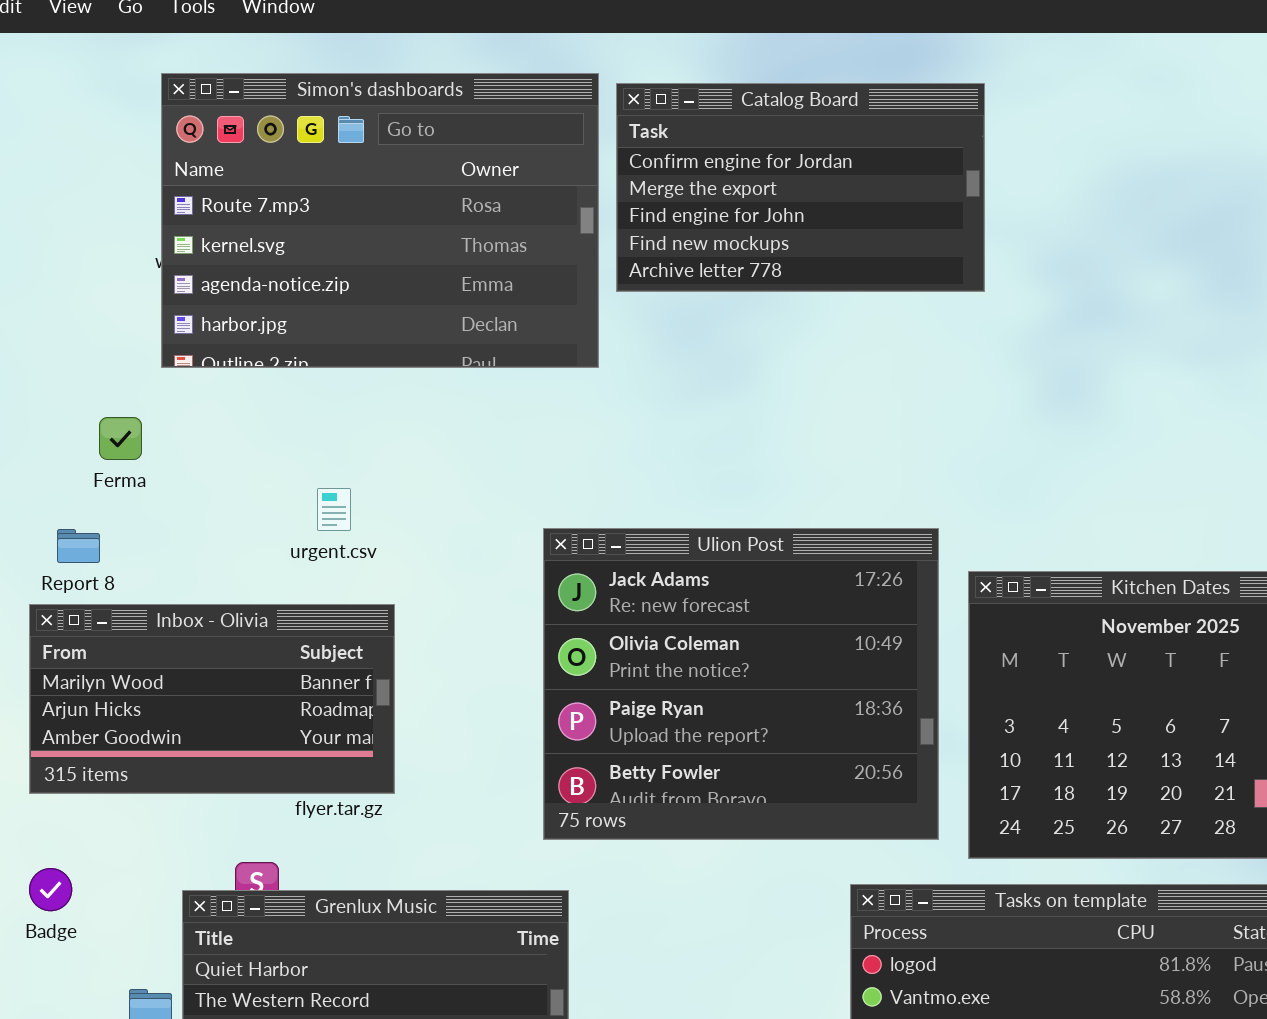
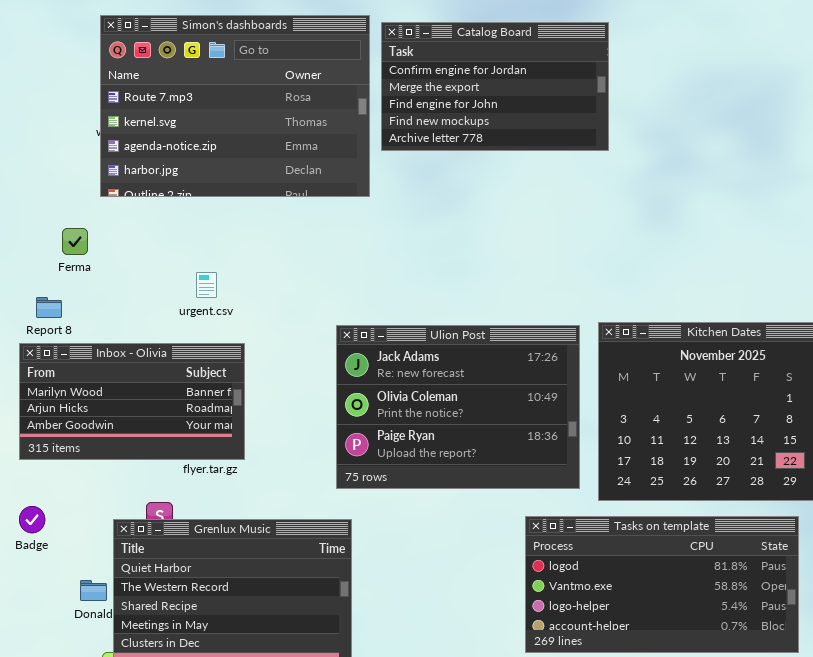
Ulion Post: [543,528,939,840] -> [336,325,580,489], resized

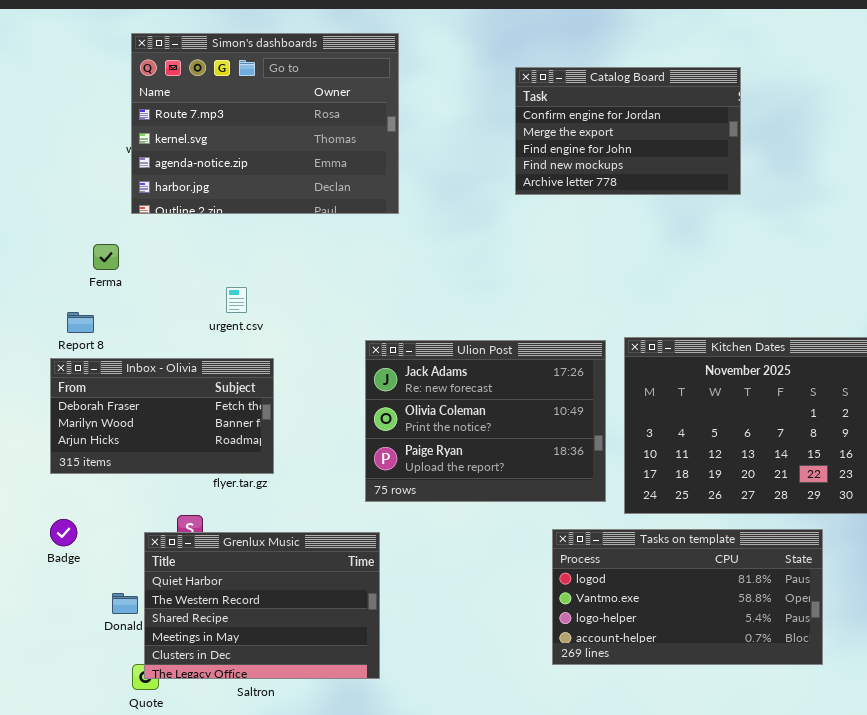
Catalog Board: [381,22,609,151] -> [515,67,741,195], moved
Inbox - Olivia: [19,343,245,460] -> [50,358,274,474], scrolled up 1 row

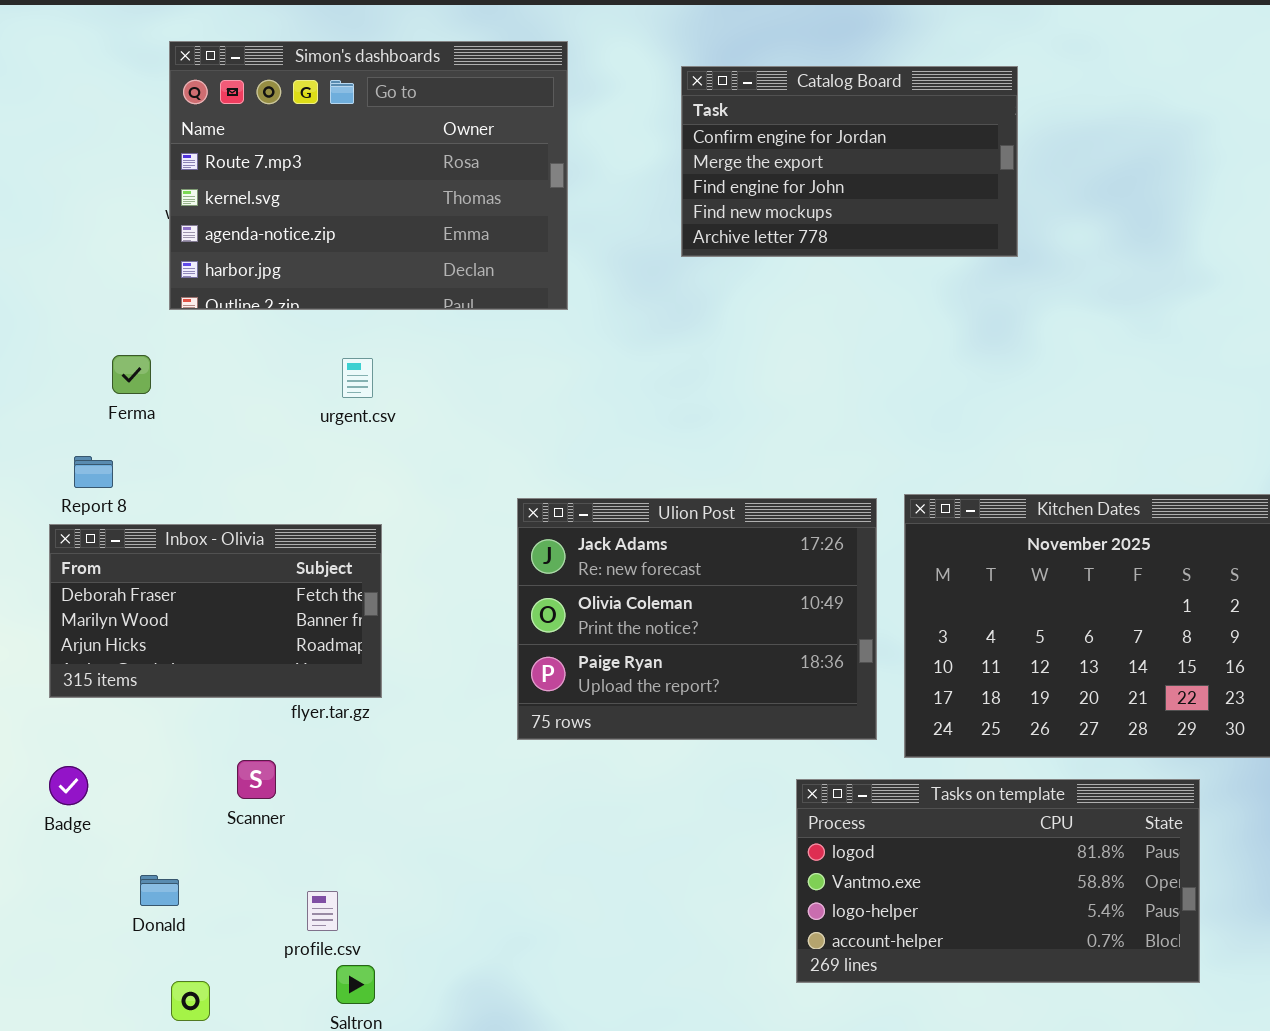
Catalog Board: [515,67,741,195] -> [681,66,1018,257], moved
urgent.csv: [226,287,247,313] -> [342,358,373,398], moved
Grenlux Music: [144,532,380,679] -> none, closed

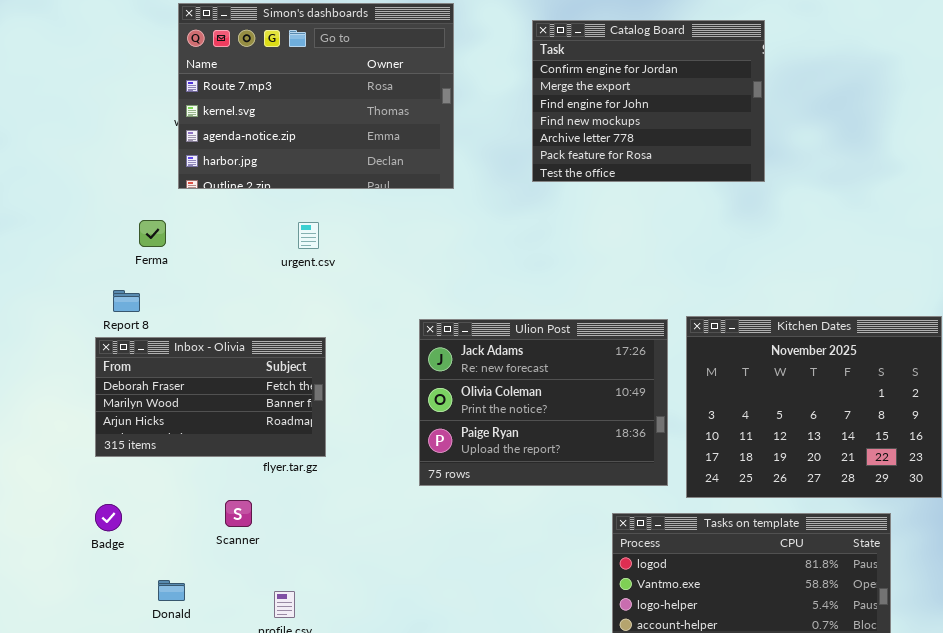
Catalog Board: [681,66,1018,257] -> [532,20,765,182], resized

